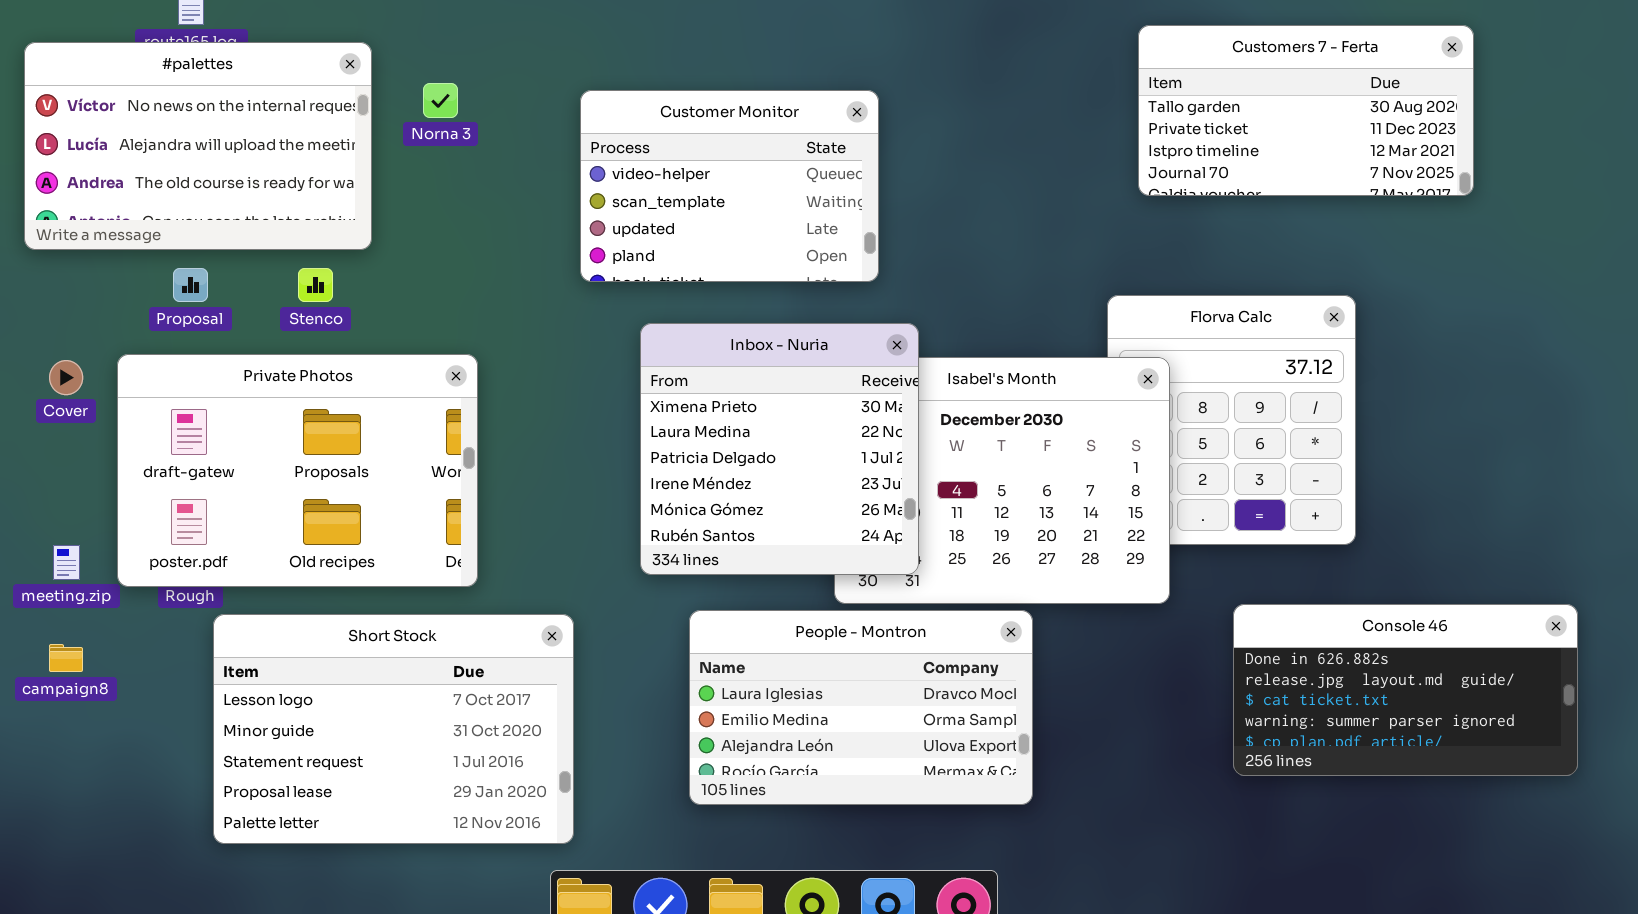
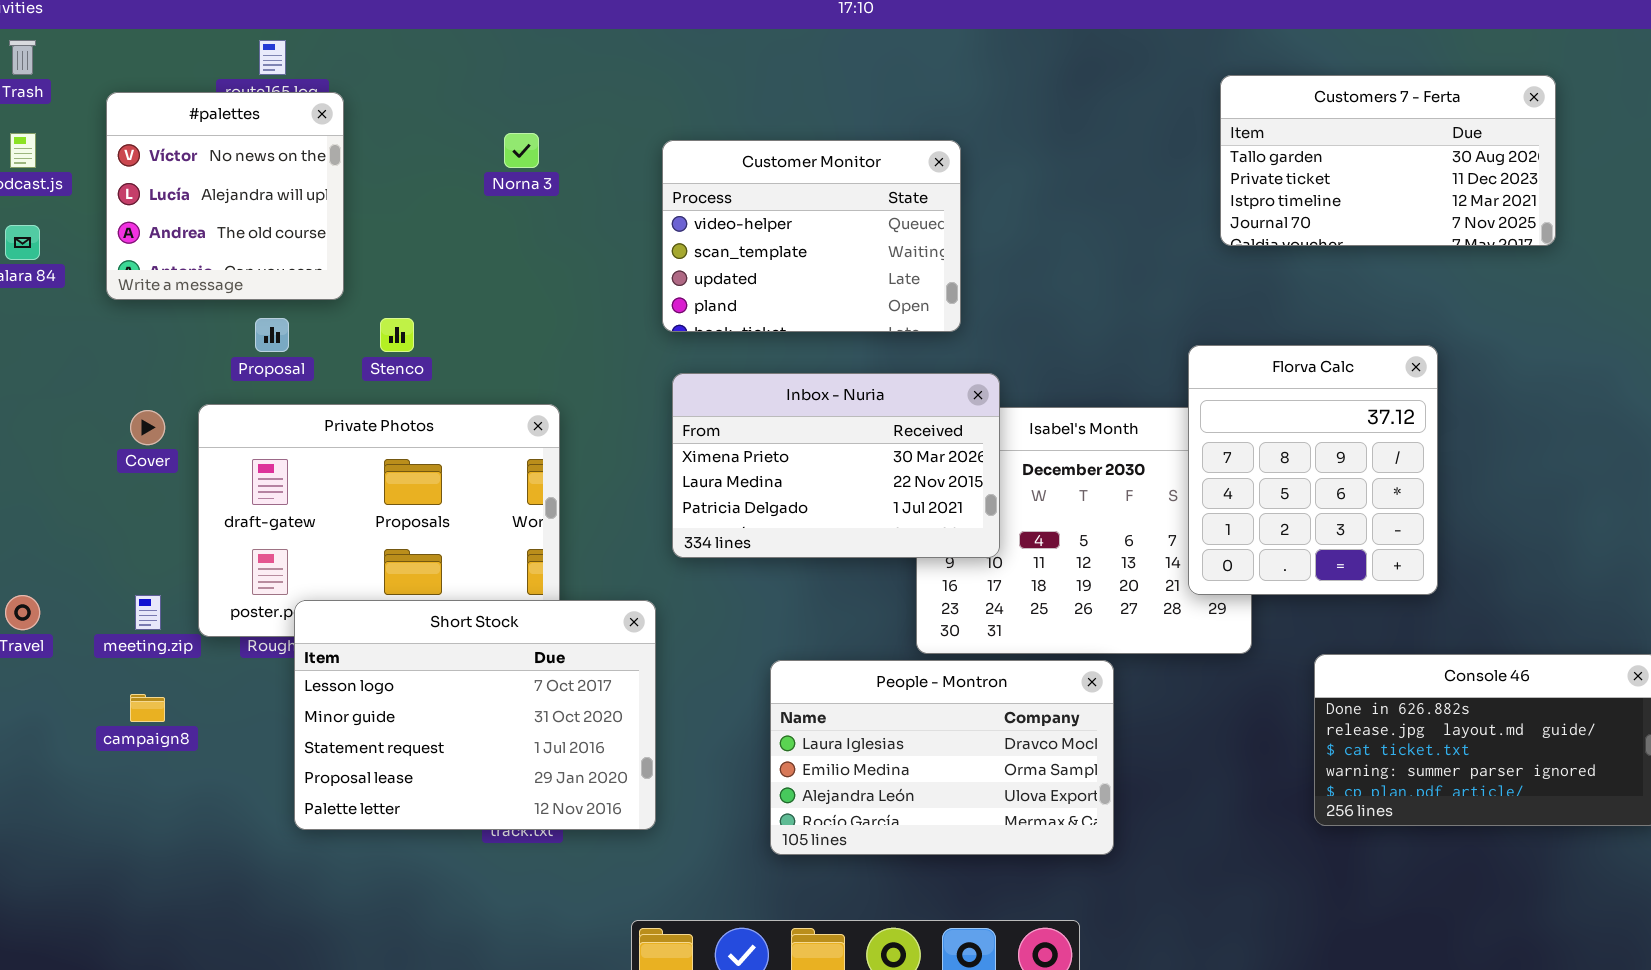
#palettes: [24,42,372,250] -> [106,92,344,300], resized
Florva Calc: [1107,295,1356,545] -> [1188,345,1438,595], raised
Inbox - Nuria: [640,323,919,575] -> [672,373,1000,558], resized
Short Stock: [213,614,574,844] -> [294,600,656,830], moved

